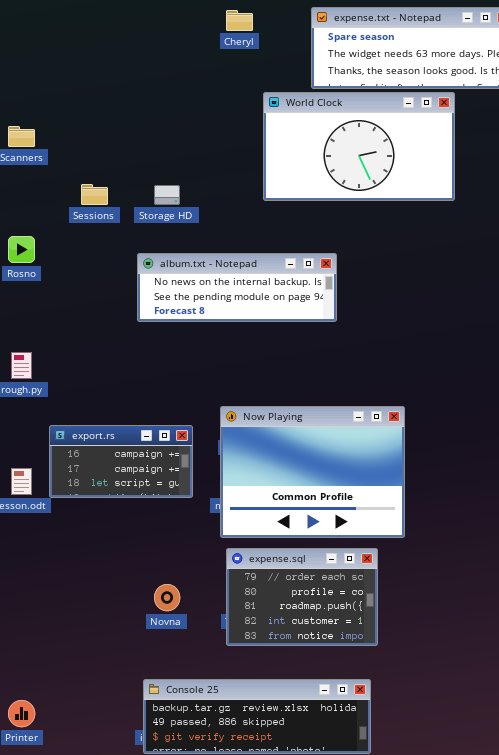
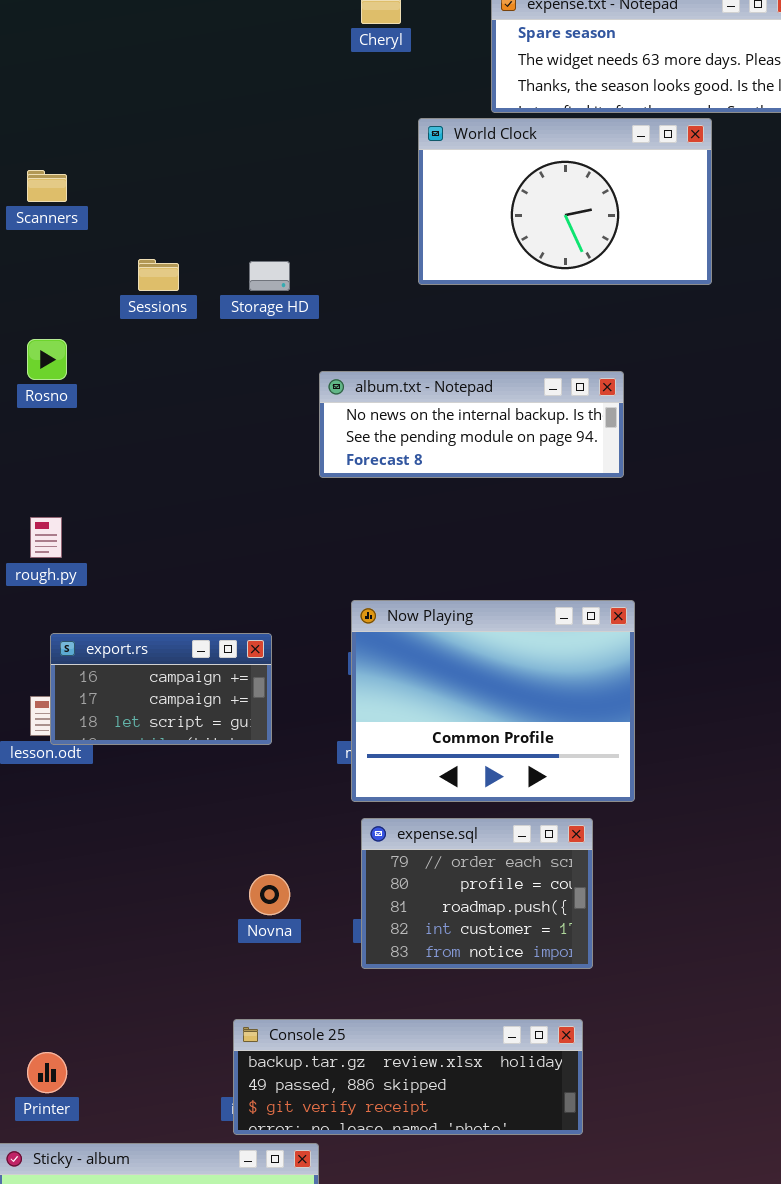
album.txt - Notepad: [137,253,337,322] -> [319,371,624,478], moved
export.rs: [49,425,193,498] -> [50,633,272,745], moved

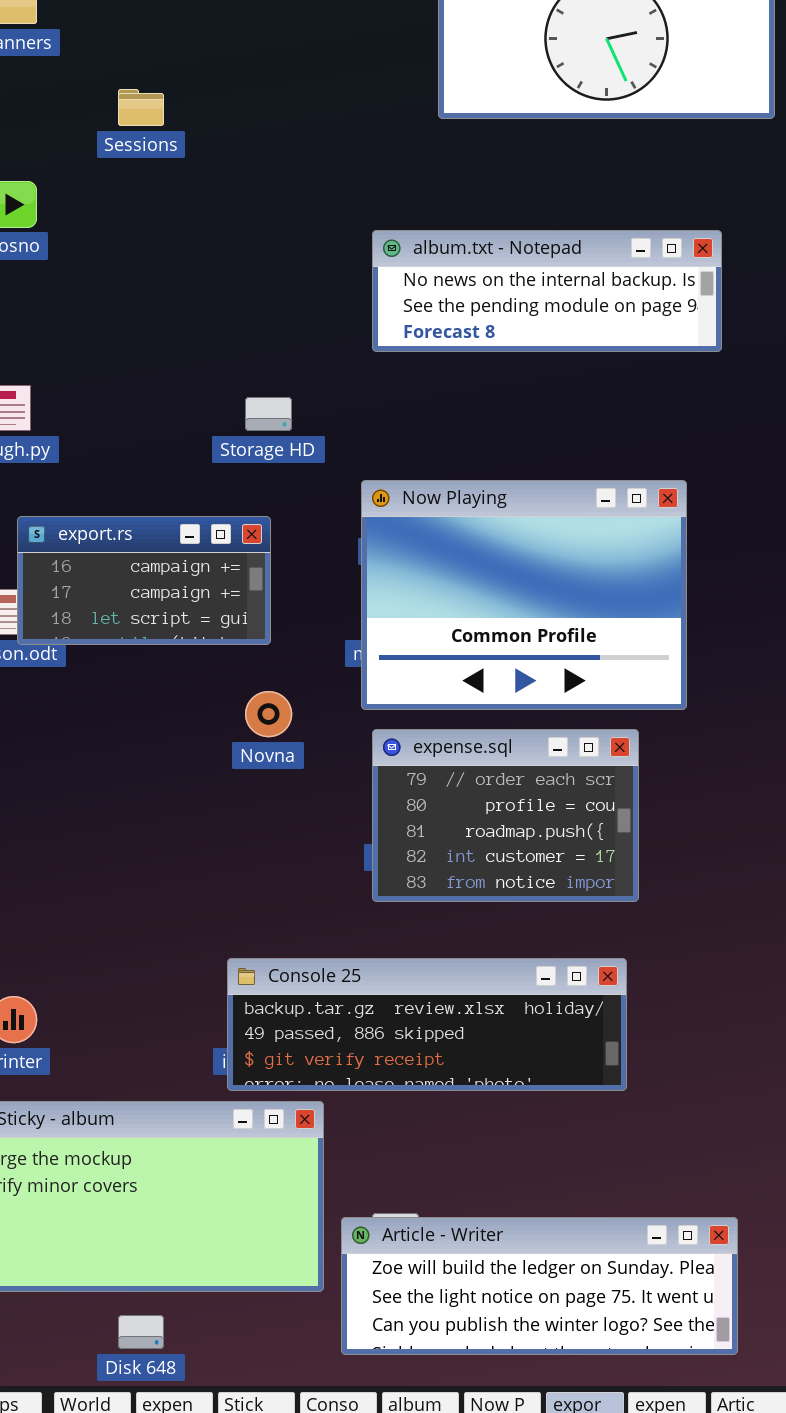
Storage HD: [249,261,290,291] -> [245,397,292,431], moved
album.txt - Notepad: [319,371,624,478] -> [372,230,722,352], moved
Novna: [249,874,290,915] -> [245,691,292,737], moved

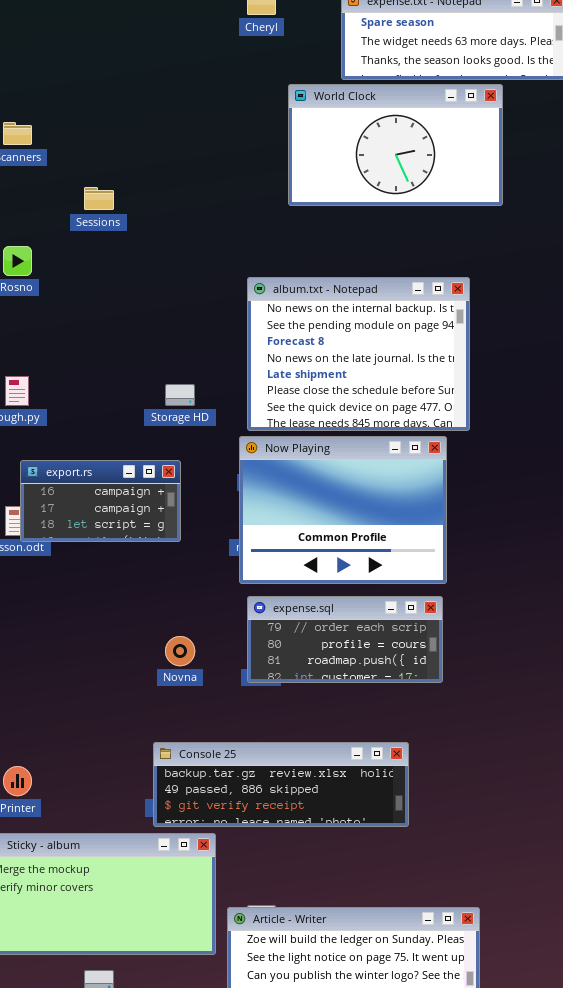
album.txt - Notepad: [372,230,722,352] -> [247,277,470,431], resized
Novna: [245,691,292,737] -> [165,636,195,666], moved
expense.sql: [372,729,639,902] -> [247,596,443,683], resized

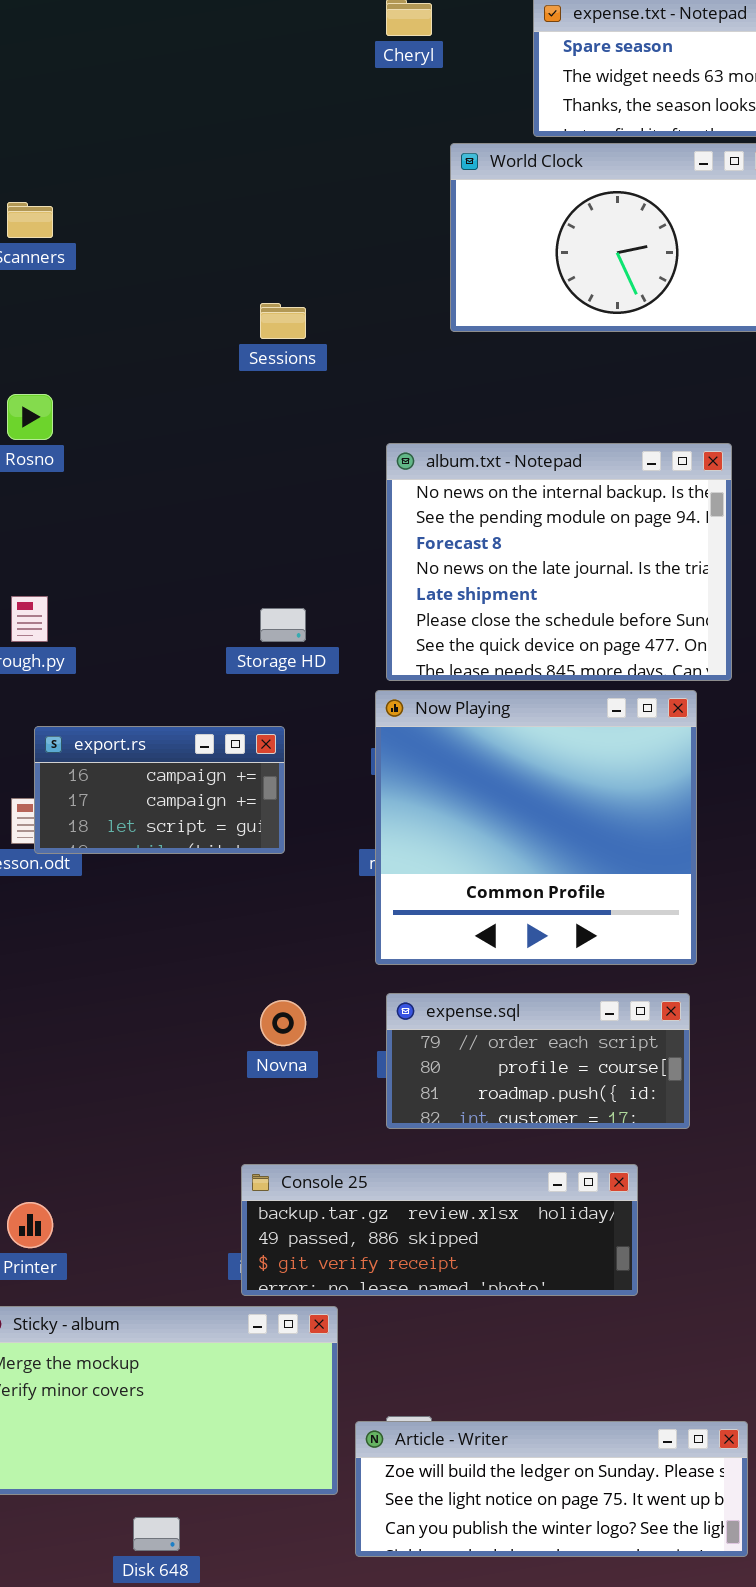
Sessions: [84,187,114,210] -> [260,303,306,339], moved
Now Playing: [239,436,447,584] -> [375,690,697,965], resized
expense.sql: [247,596,443,683] -> [386,993,690,1129], moved

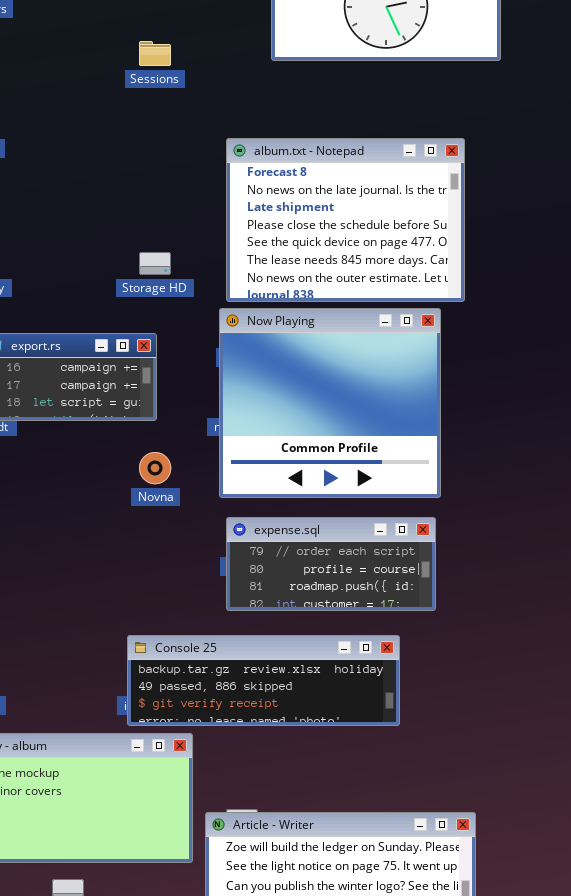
album.txt - Notepad: [386,443,732,681] -> [226,138,465,302], scrolled down 2 rows
Novna: [260,1000,306,1046] -> [139,452,171,484], moved

